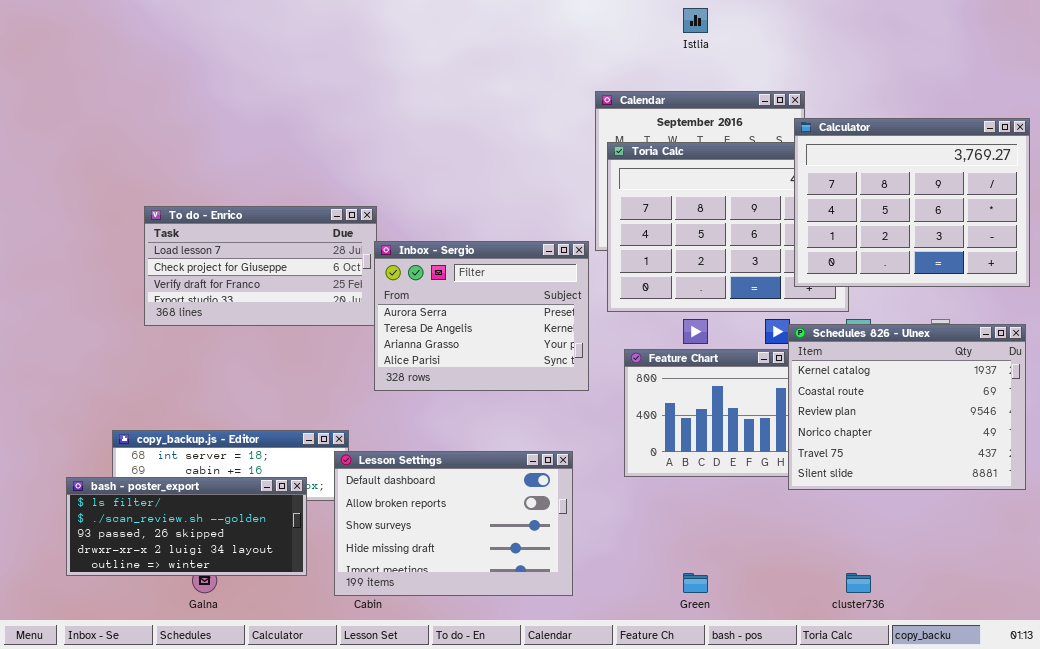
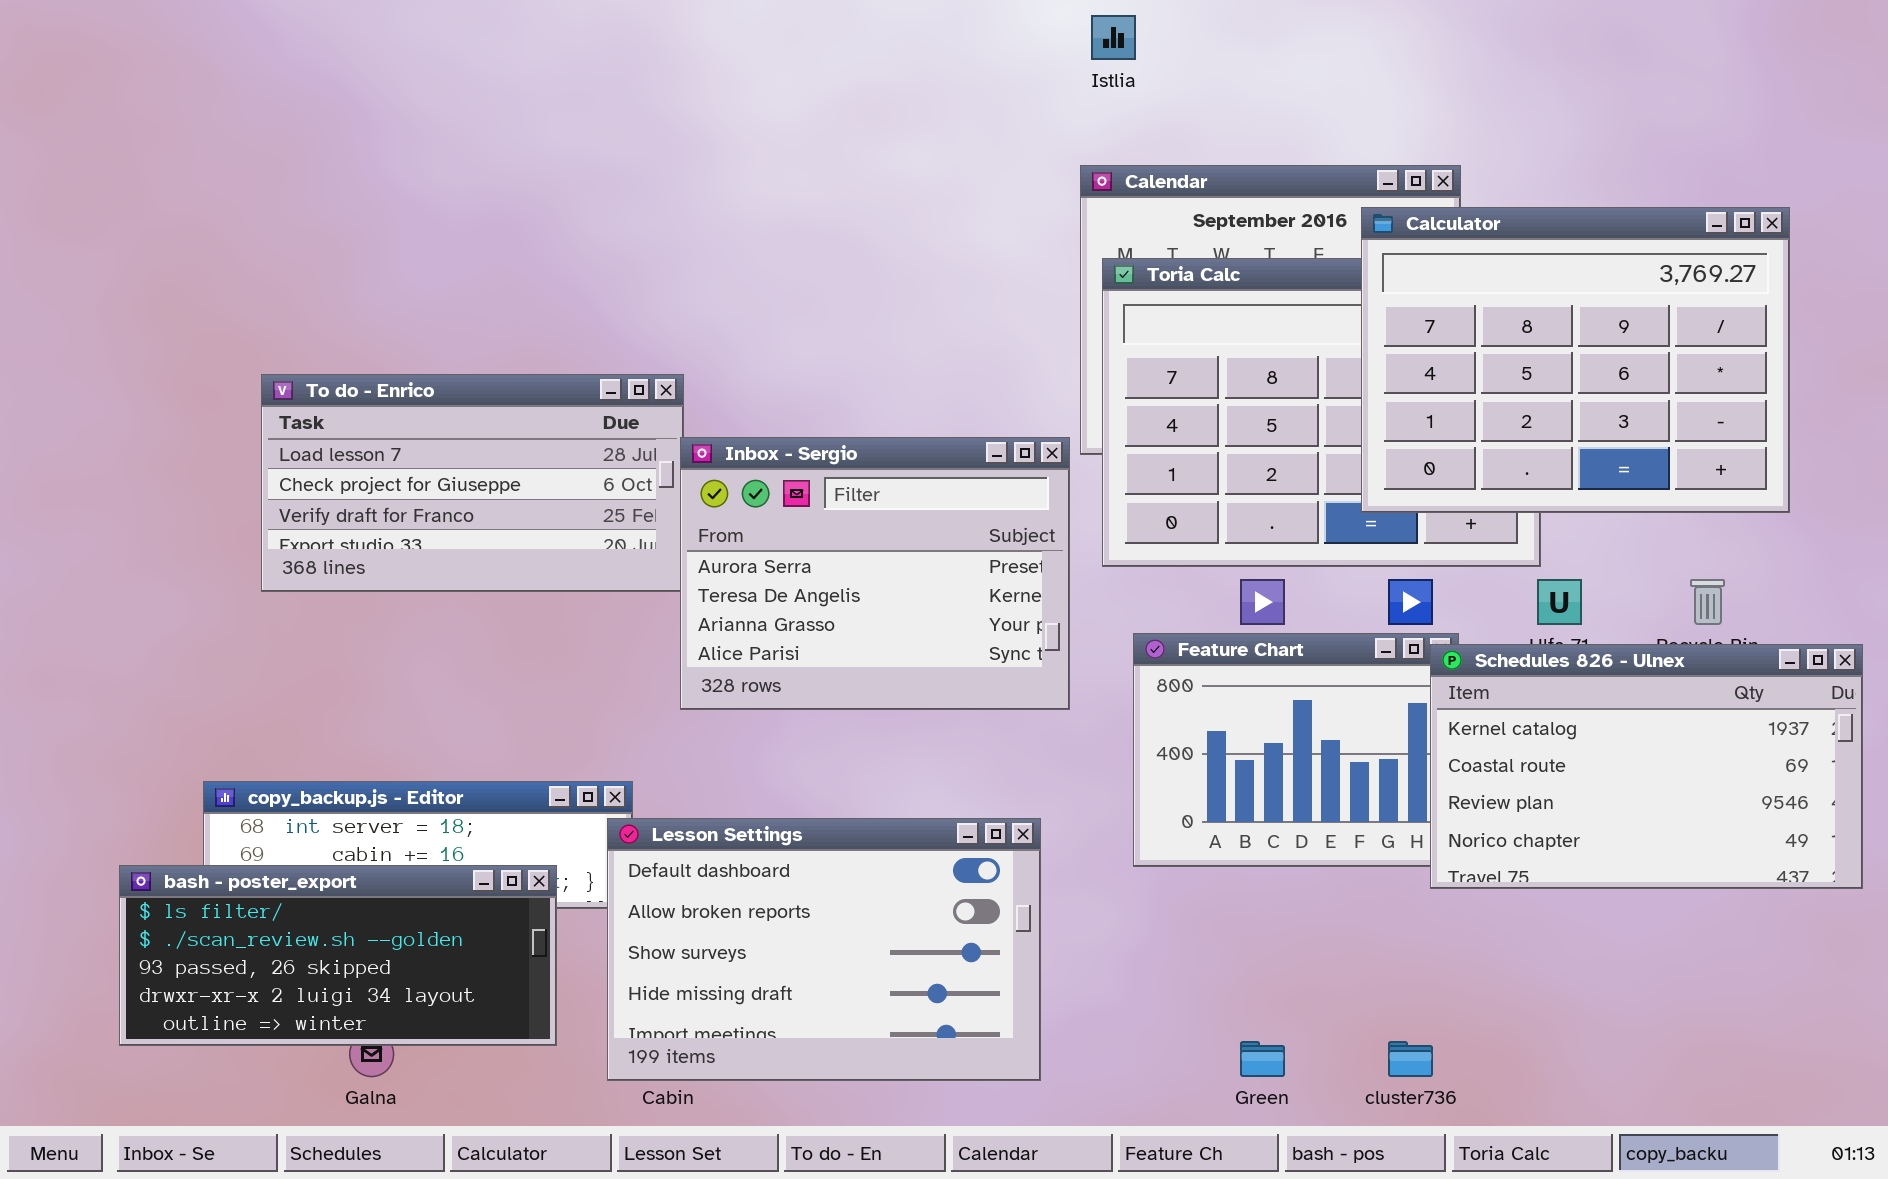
Istlia: [683,8,708,33] -> [1091,15,1136,60], moved
Calculator: [794,118,1030,287] -> [1361,207,1790,513], moved
Schedules 826 - Ulnex: [788,324,1026,490] -> [1430,644,1863,889], resized
cluster736: [846,573,871,593] -> [1388,1041,1433,1077], moved

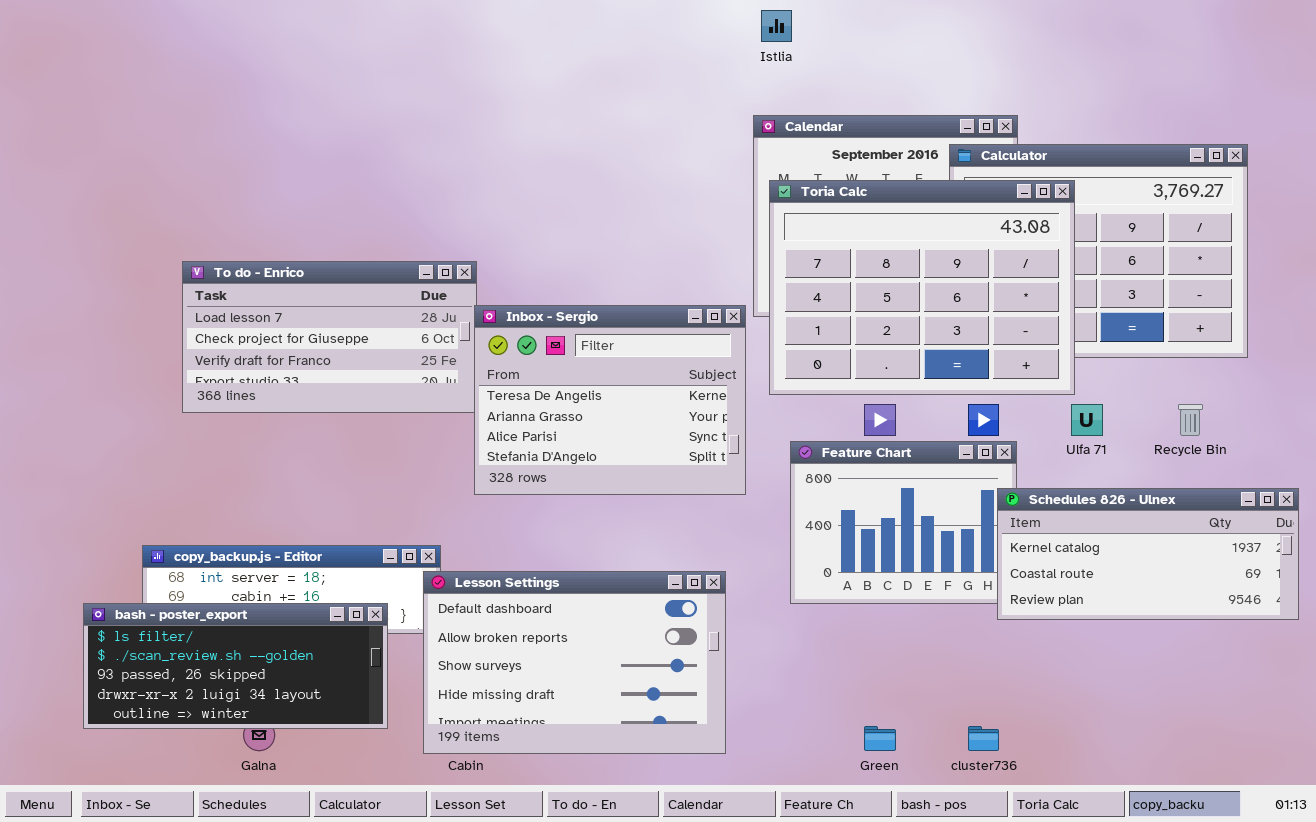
Toria Calc: [1102,258,1541,567] -> [769,180,1075,395], raised
Inbox - Sergio: [680,437,1070,710] -> [474,305,746,495], scrolled down 1 row
Schedules 826 - Ulnex: [1430,644,1863,889] -> [997,488,1299,620], resized

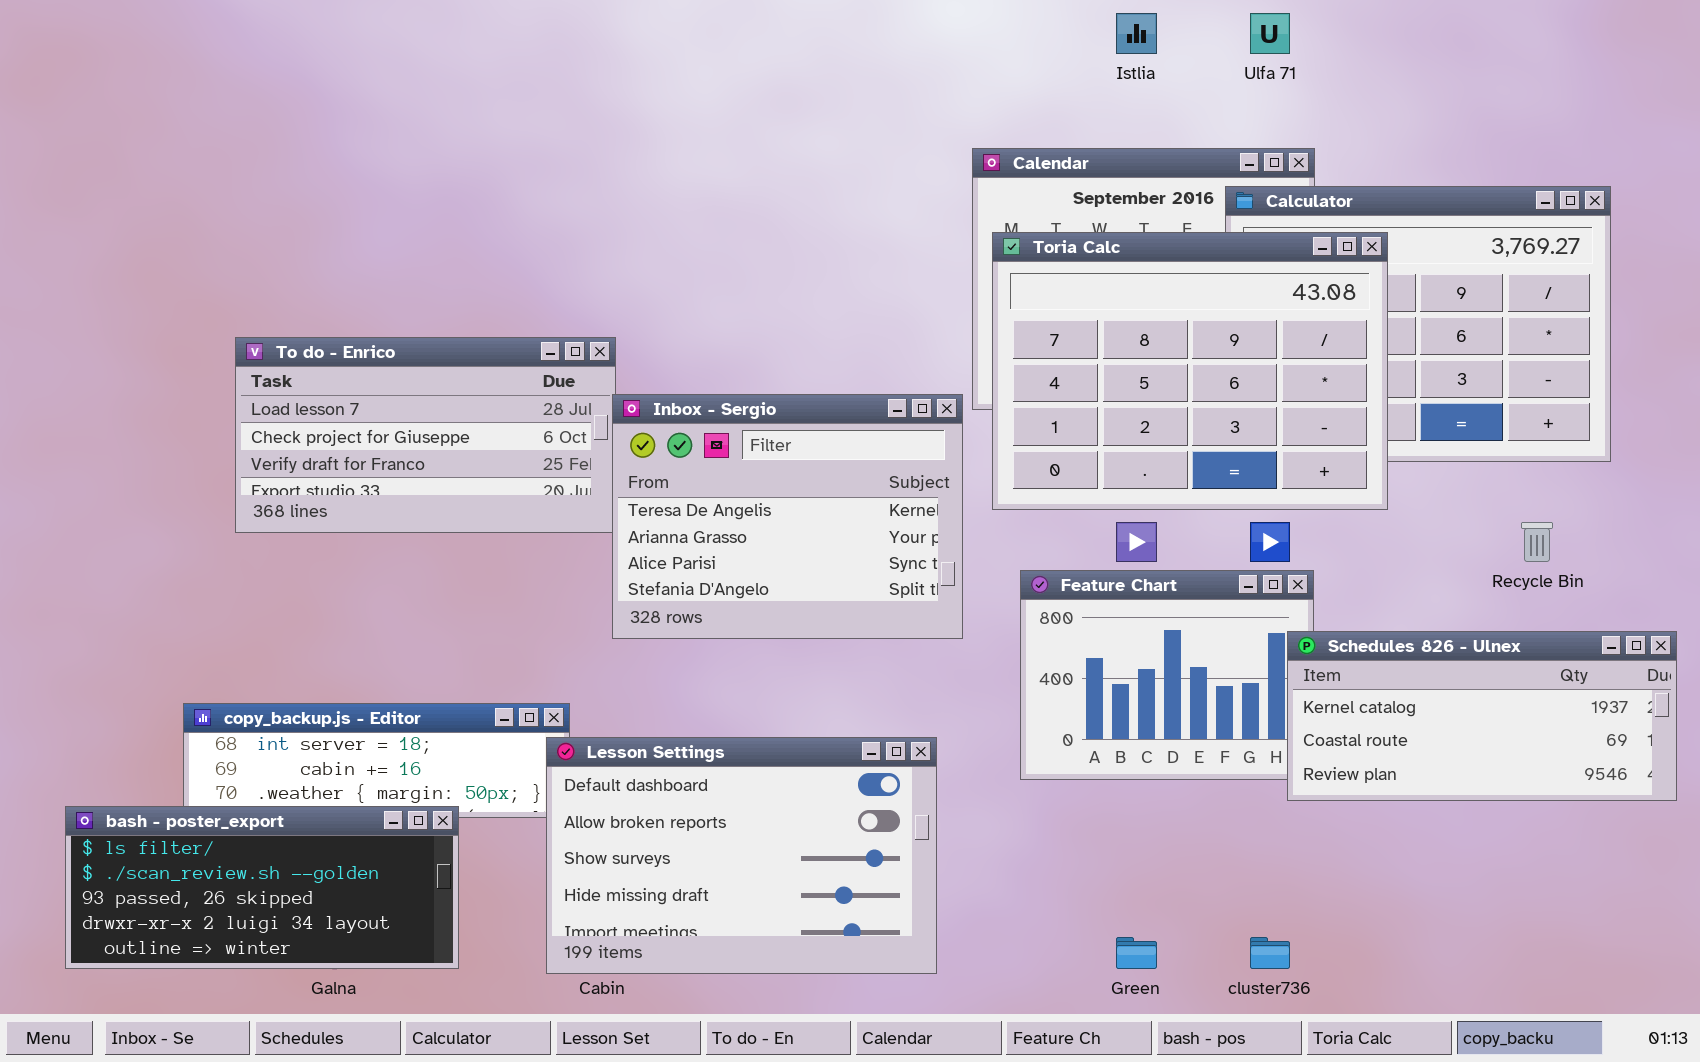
Istlia: [761,10,792,42] -> [1116,13,1157,54], moved
Ulfa 71: [1071,404,1103,436] -> [1250,13,1290,54], moved
bash - poster_export: [83,603,388,729] -> [65,806,459,969], moved

